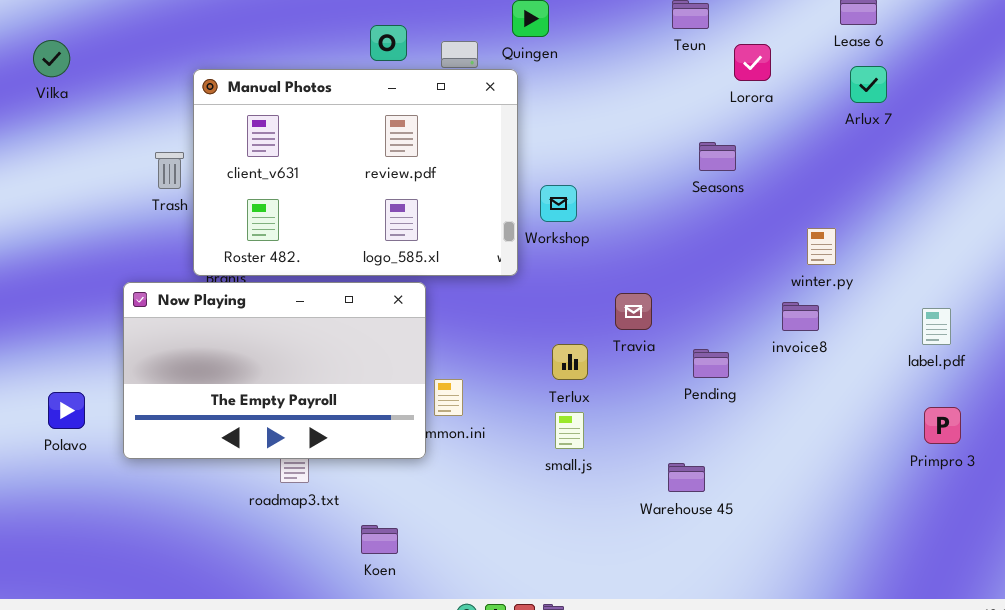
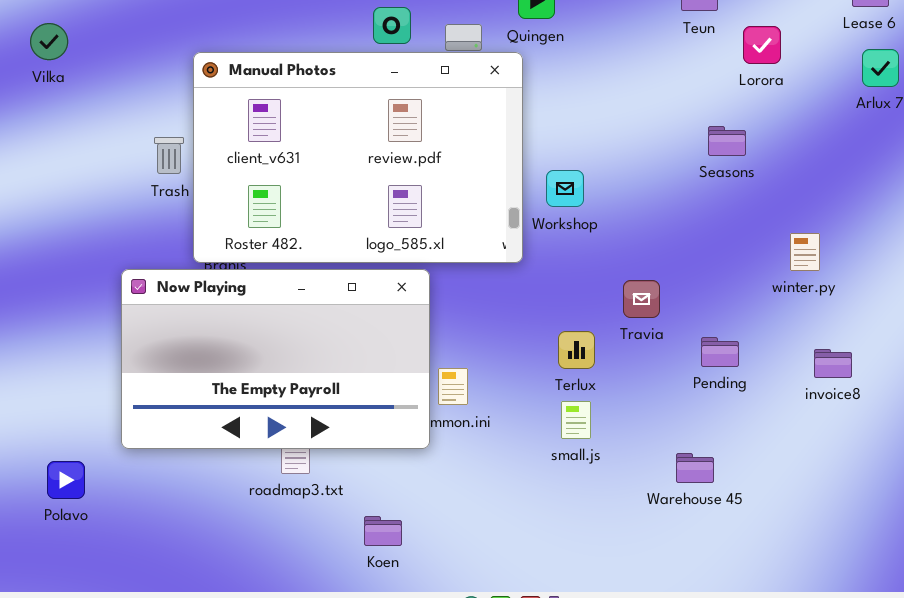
winter.py: [807,228,836,265] -> [790,233,820,271], moved
invoice8: [782,302,819,331] -> [814,349,852,378], moved
Polavo: [48,392,85,429] -> [47,461,85,499], moved

